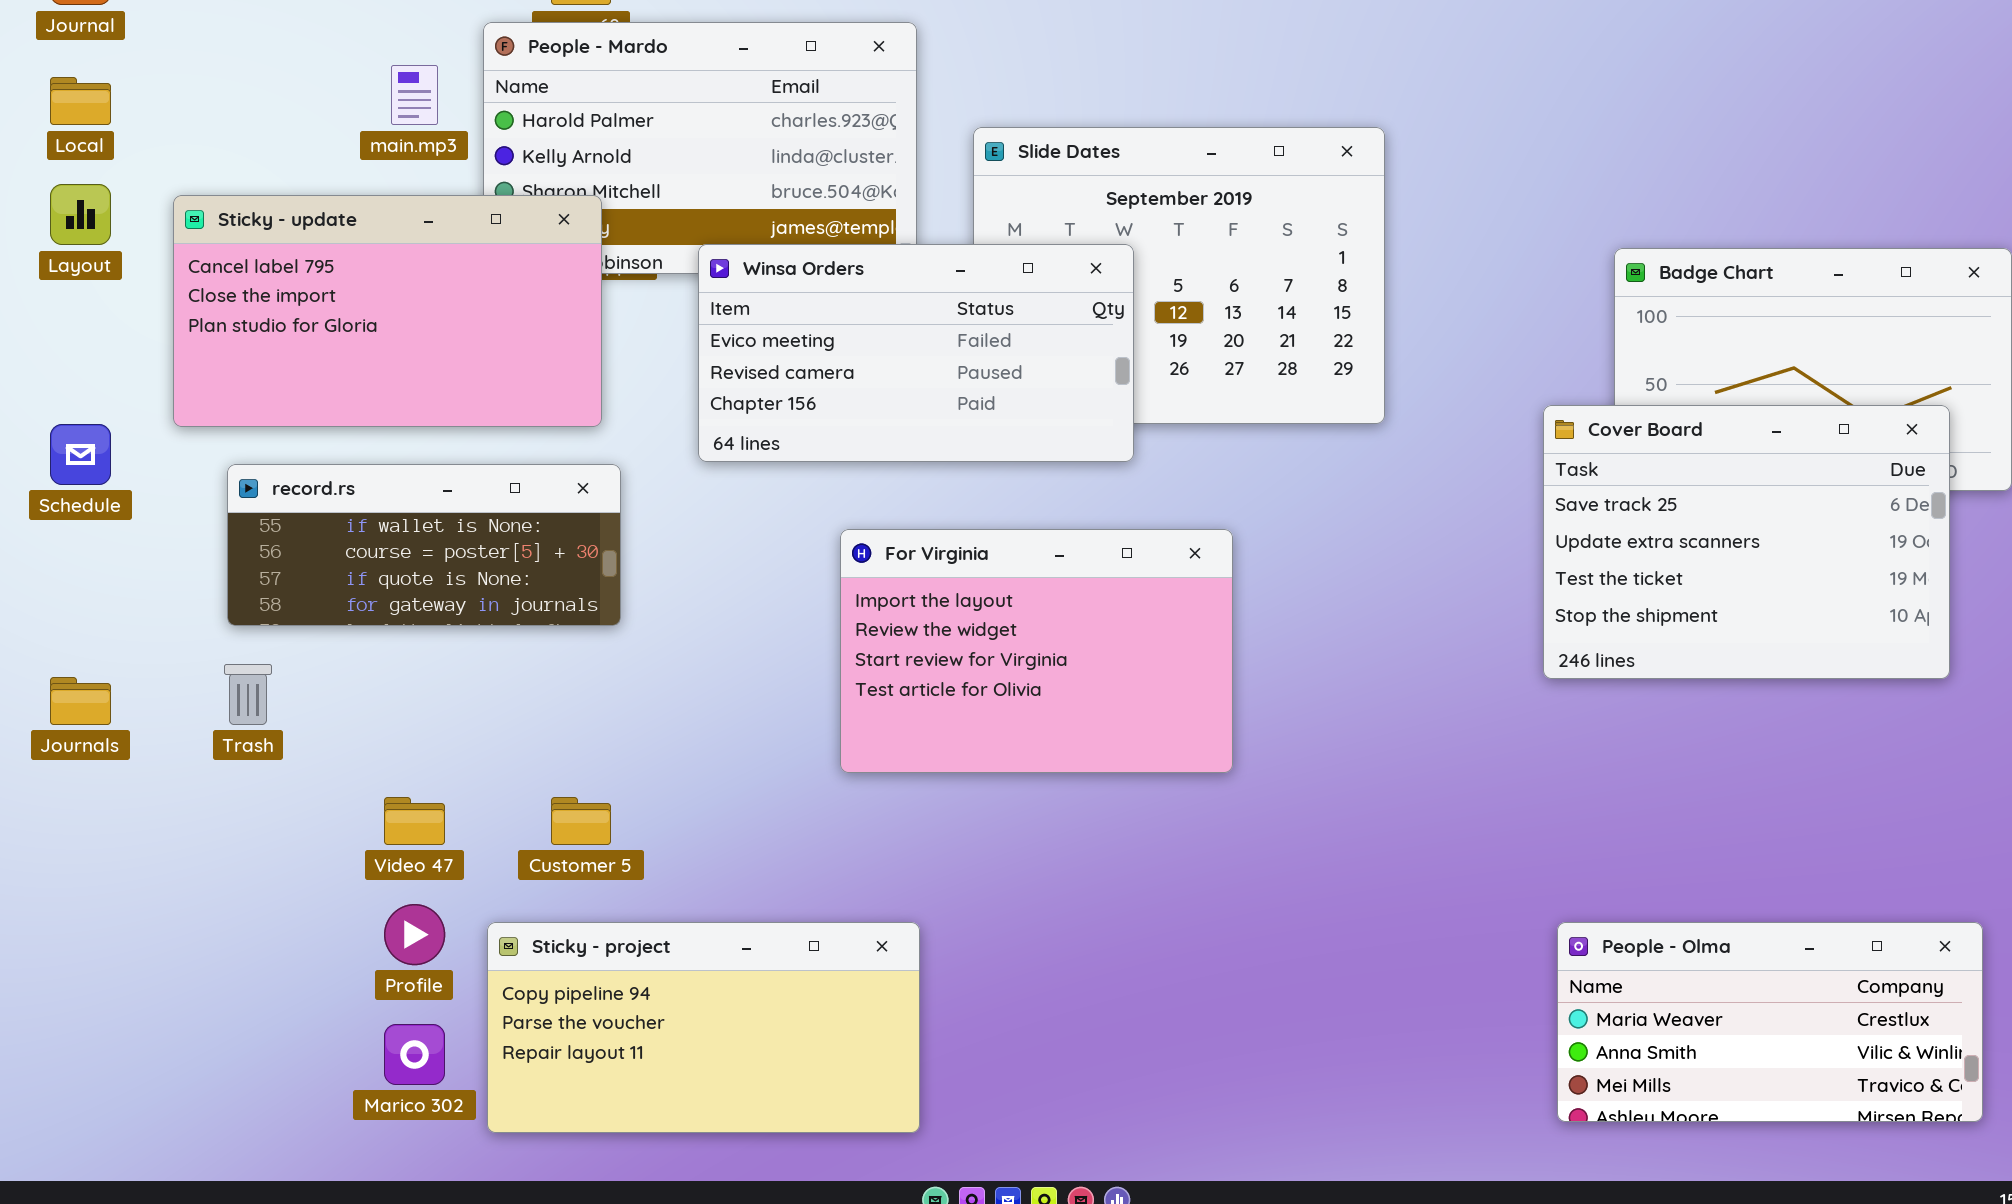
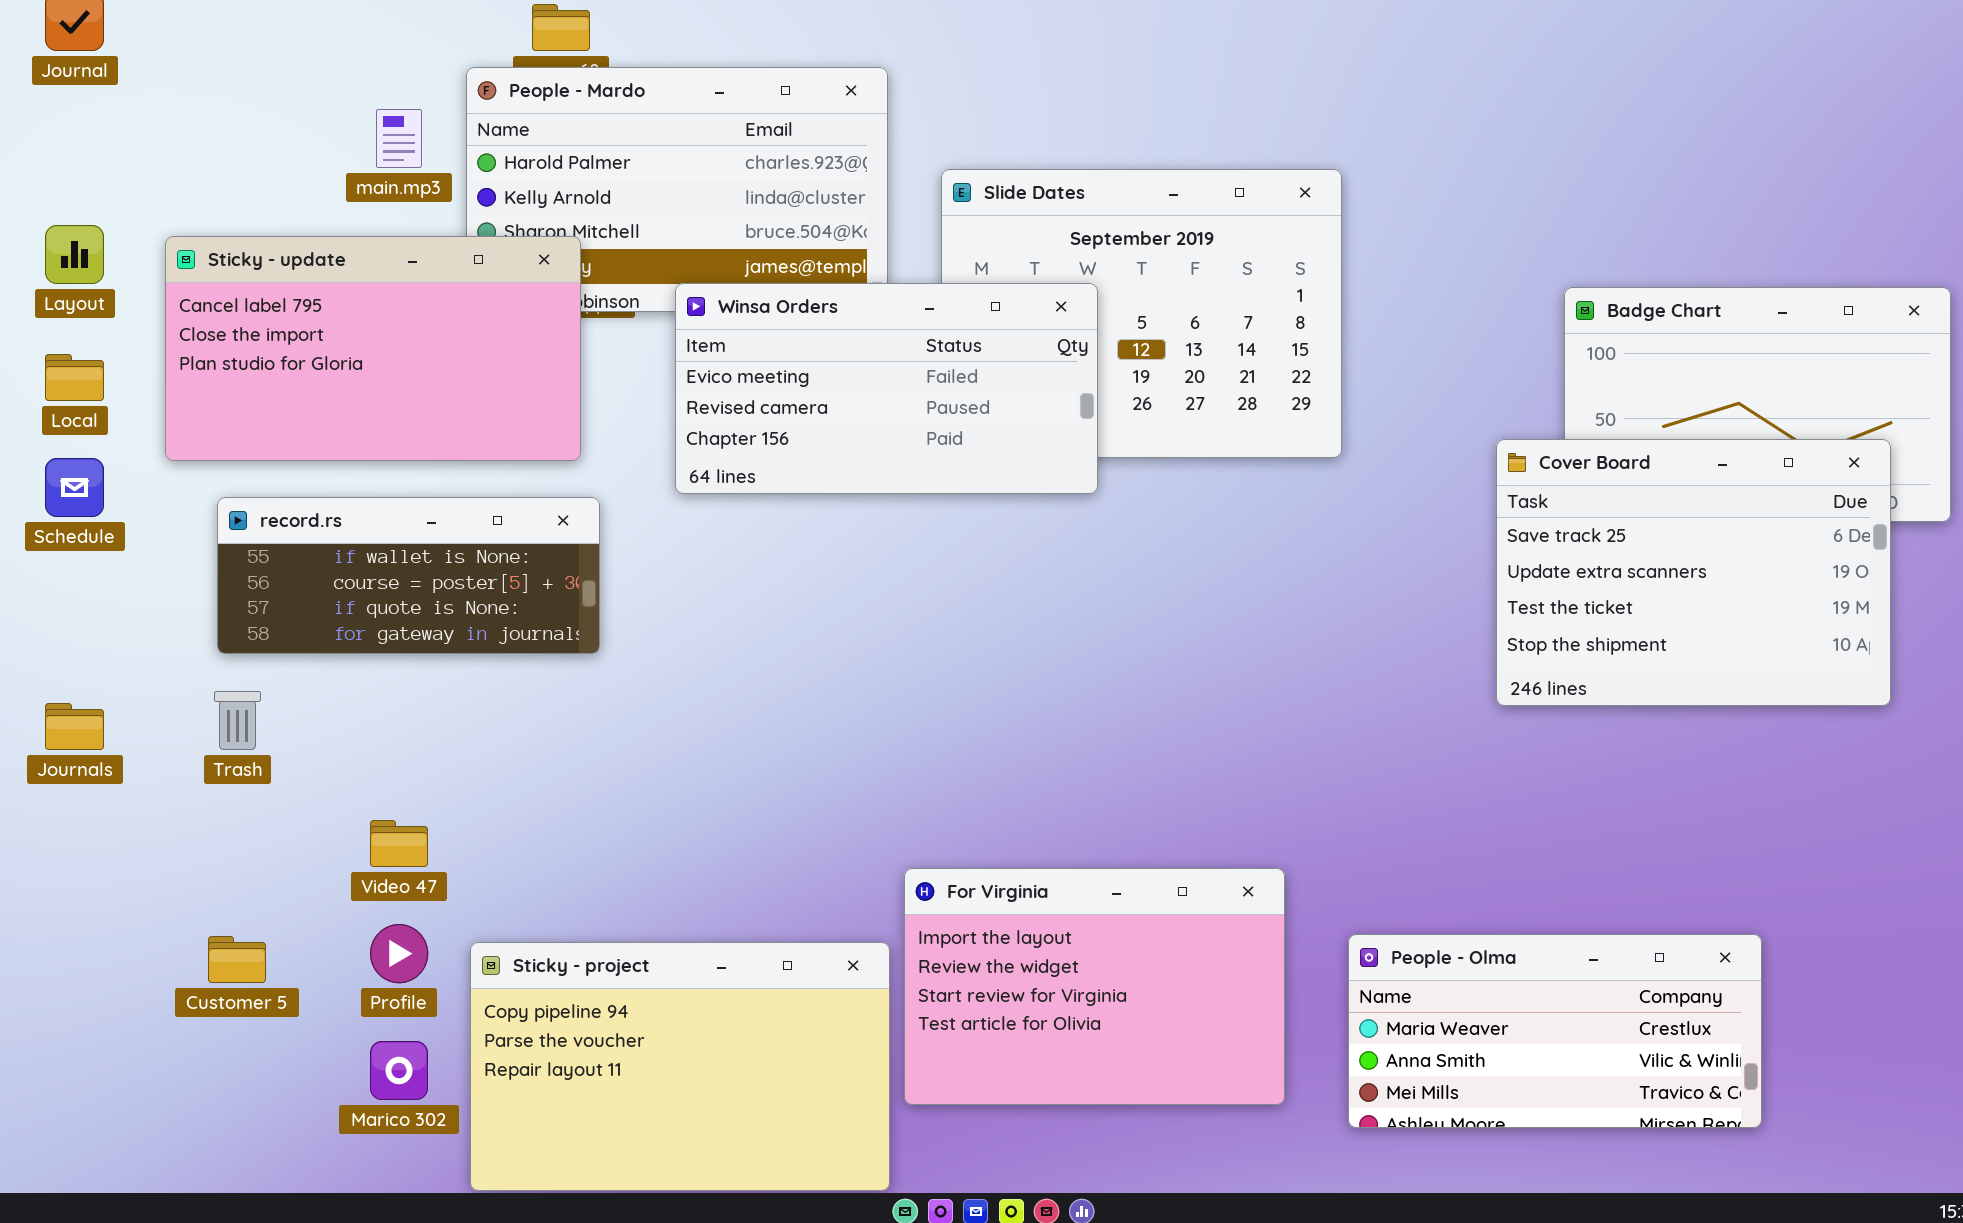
Local: [50,77,111,125] -> [45,354,104,401], moved
For Virginia: [840,529,1233,773] -> [904,868,1285,1105], moved
Customer 5: [551,797,611,845] -> [208,936,266,983], moved
Sticky - project: [487,922,920,1133] -> [470,942,890,1191], resized
People - Olma: [1557,922,1983,1122] -> [1348,934,1762,1128], moved

